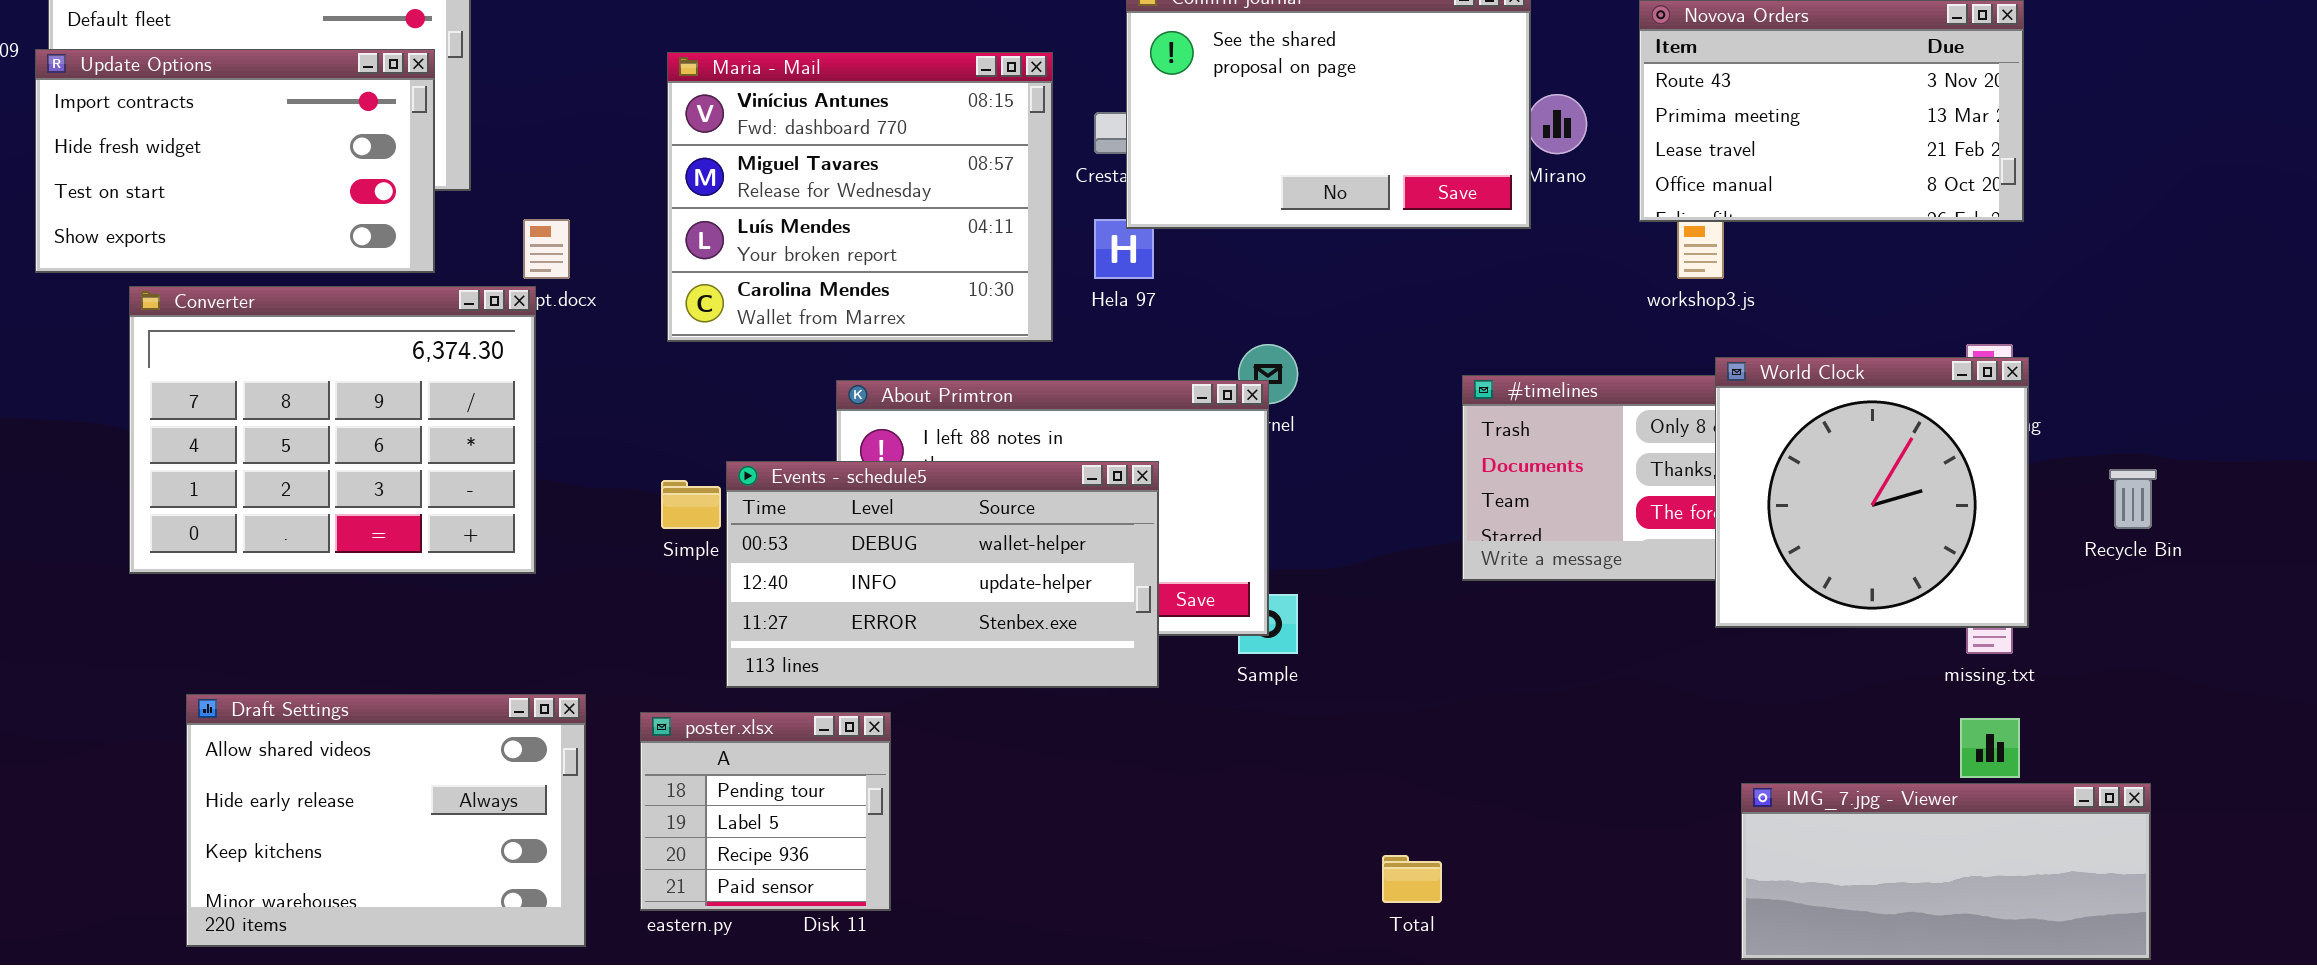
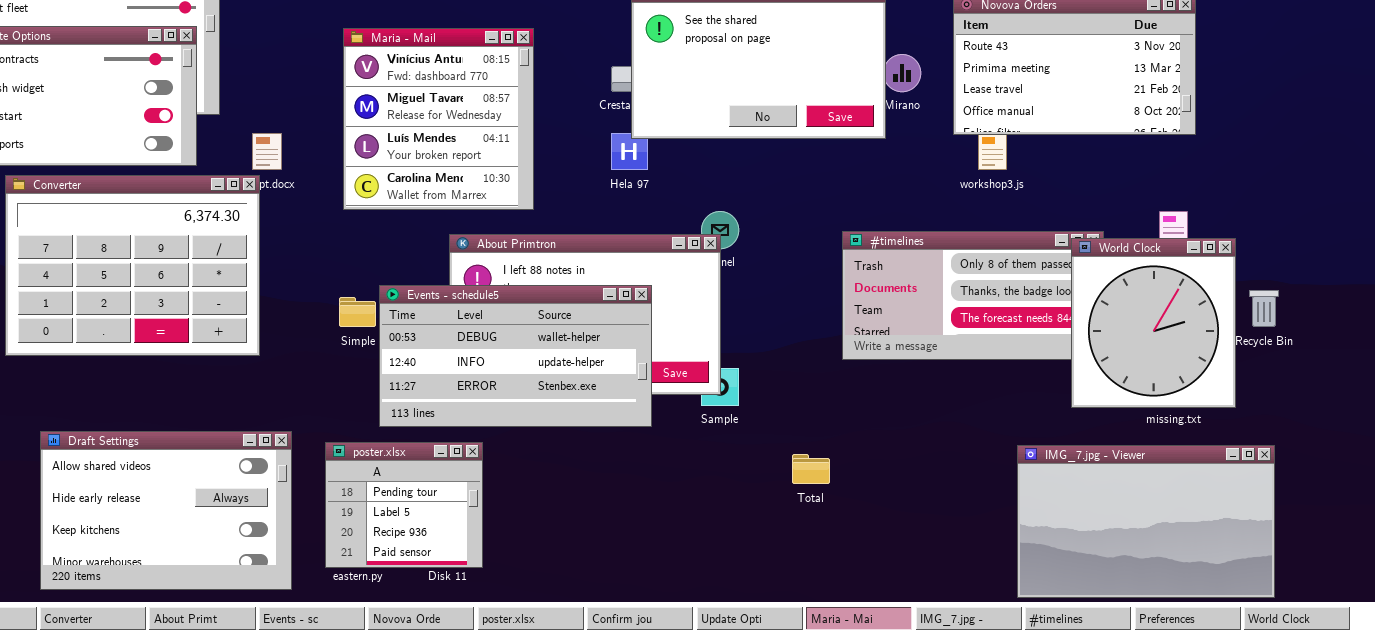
Maria - Mail: [667,52,1053,342] -> [343,28,534,210], resized
World Clock: [1715,357,2029,628] -> [1071,238,1236,408], moved, resized
IMG_7.jpg - Viewer: [1741,783,2151,960] -> [1017,445,1275,598], resized
Total: [1382,855,1442,903] -> [792,454,830,484], moved

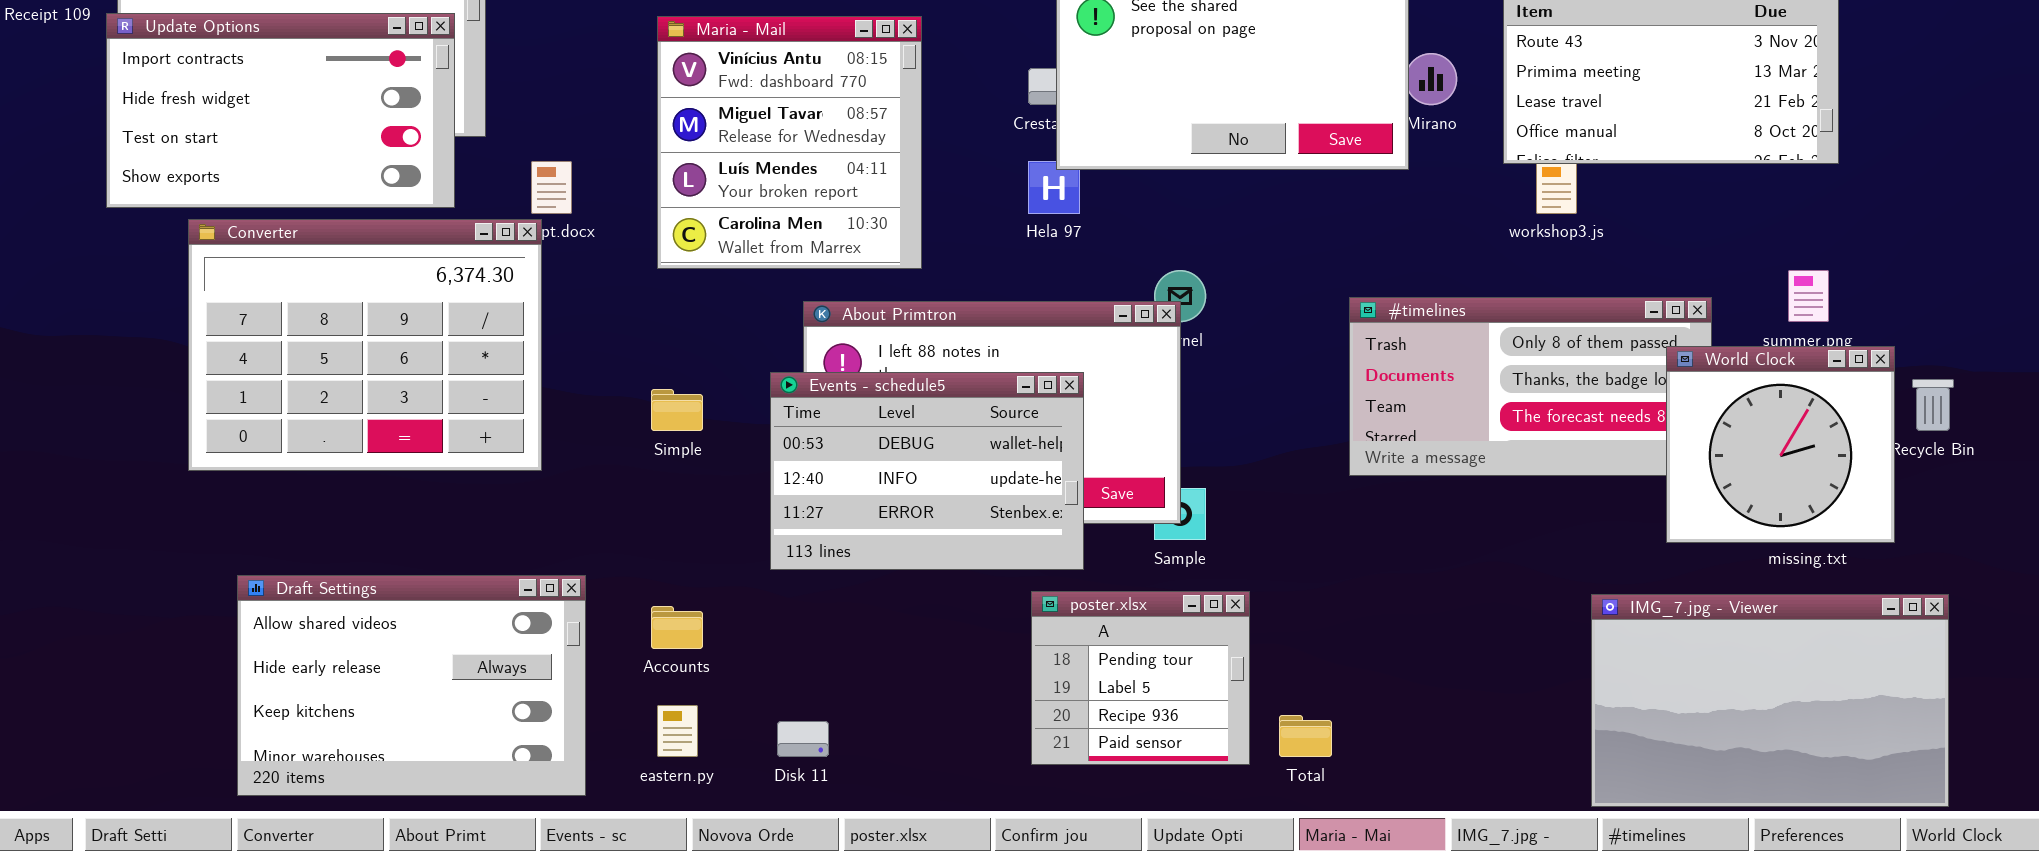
World Clock: [1071,238,1236,408] -> [1666,346,1895,543], resized
Events - schedule5: [379,285,652,427] -> [770,372,1084,570], resized
poster.xlsx: [325,442,483,568] -> [1031,591,1250,765], moved
Total: [792,454,830,484] -> [1279,715,1332,757], moved

